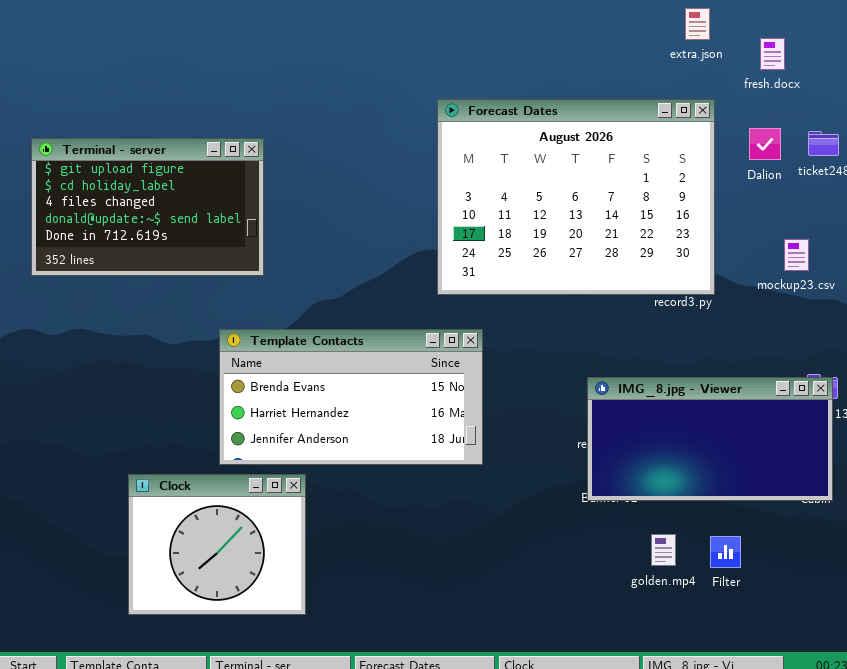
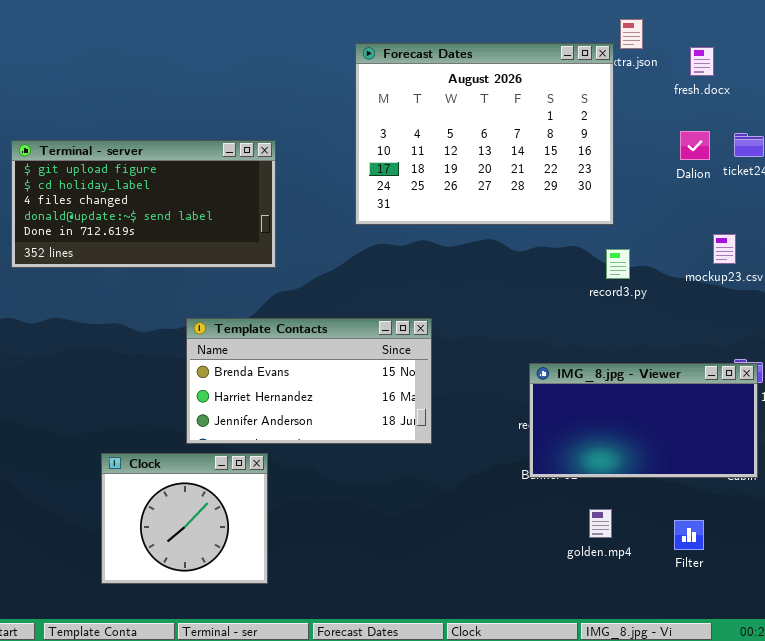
Forecast Dates: [437,99,715,295] -> [355,43,614,225], moved
Terminal - server: [31,138,264,276] -> [11,140,276,268], resized
Filter: [710,536,741,568] -> [674,520,704,550], moved

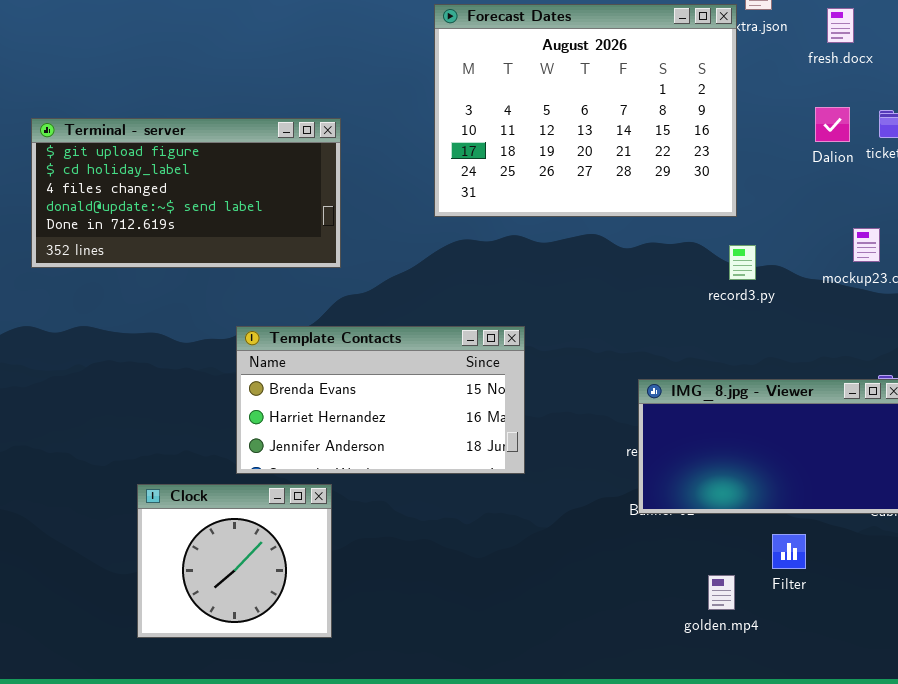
golden.mp4: [589,509,612,538] -> [708,575,735,610], moved
Filter: [674,520,704,550] -> [772,534,806,569], moved

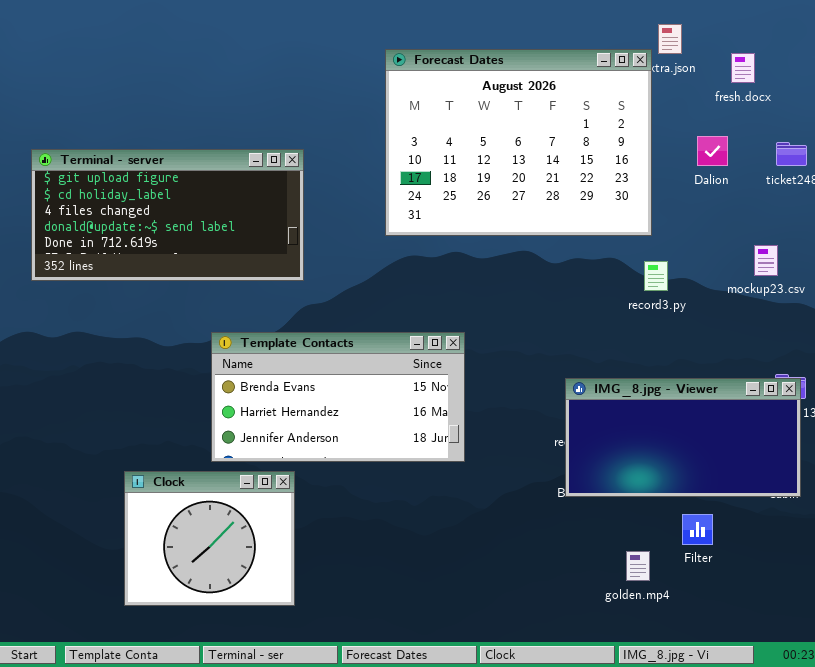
Dalion: [815,107,850,142] -> [697,136,728,166], moved

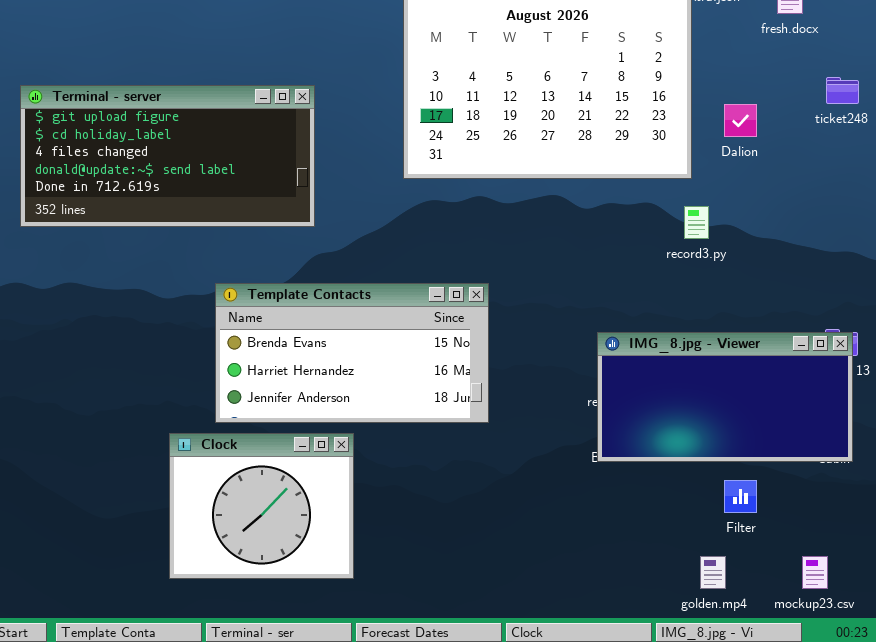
Dalion: [697,136,728,166] -> [724,104,757,137], moved
mockup23.csv: [754,245,778,276] -> [802,556,828,589], moved
Clock: [124,471,295,606] -> [169,433,354,579], moved
golden.mp4: [626,551,650,581] -> [700,556,726,589], moved

